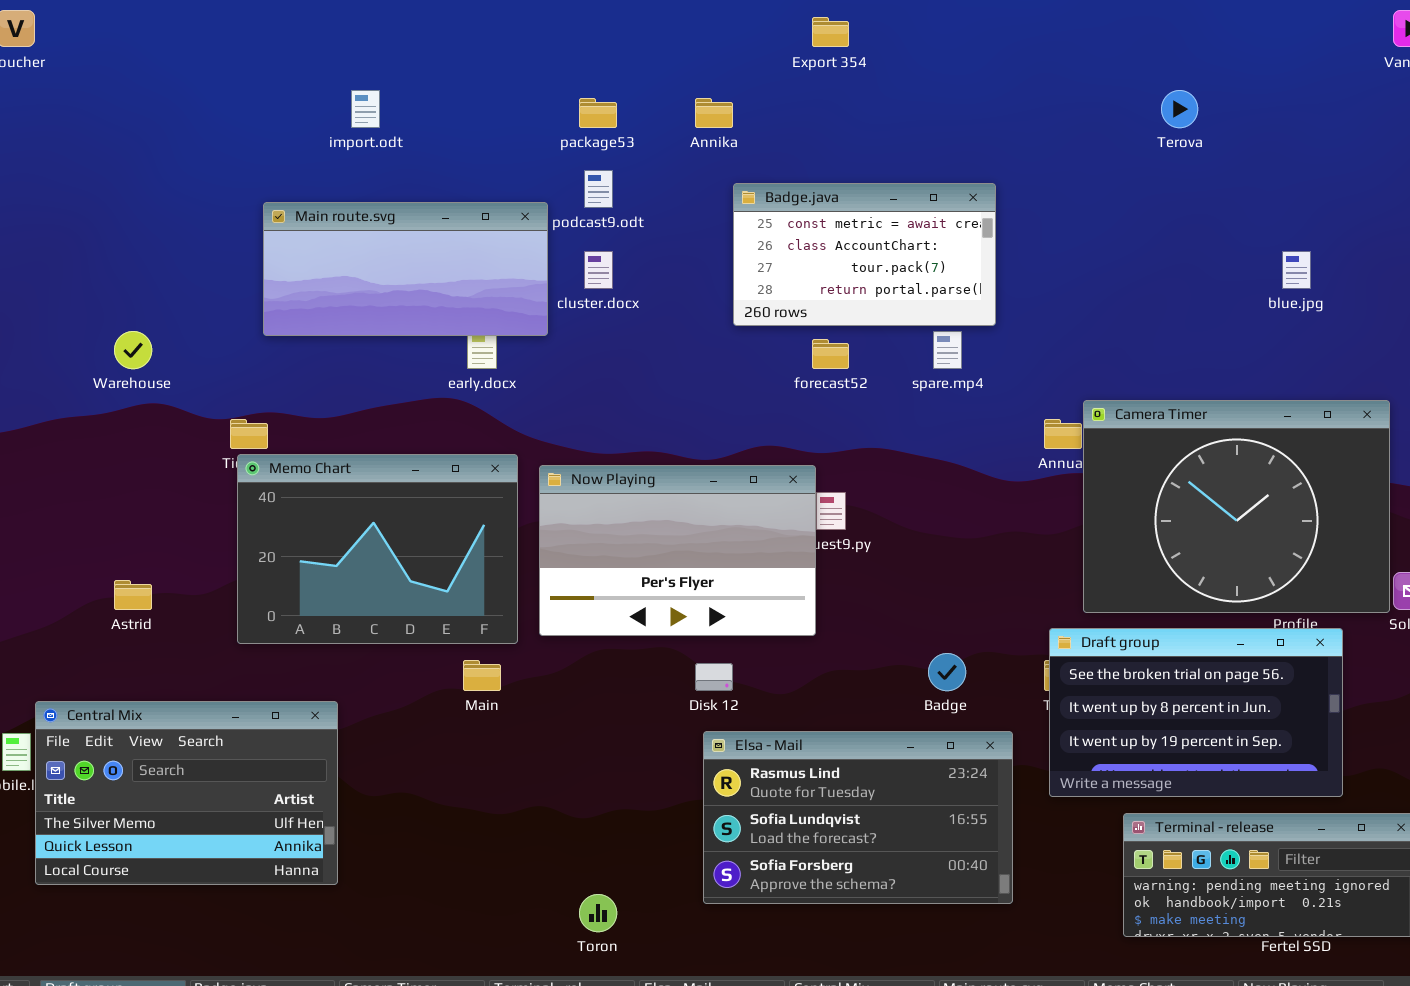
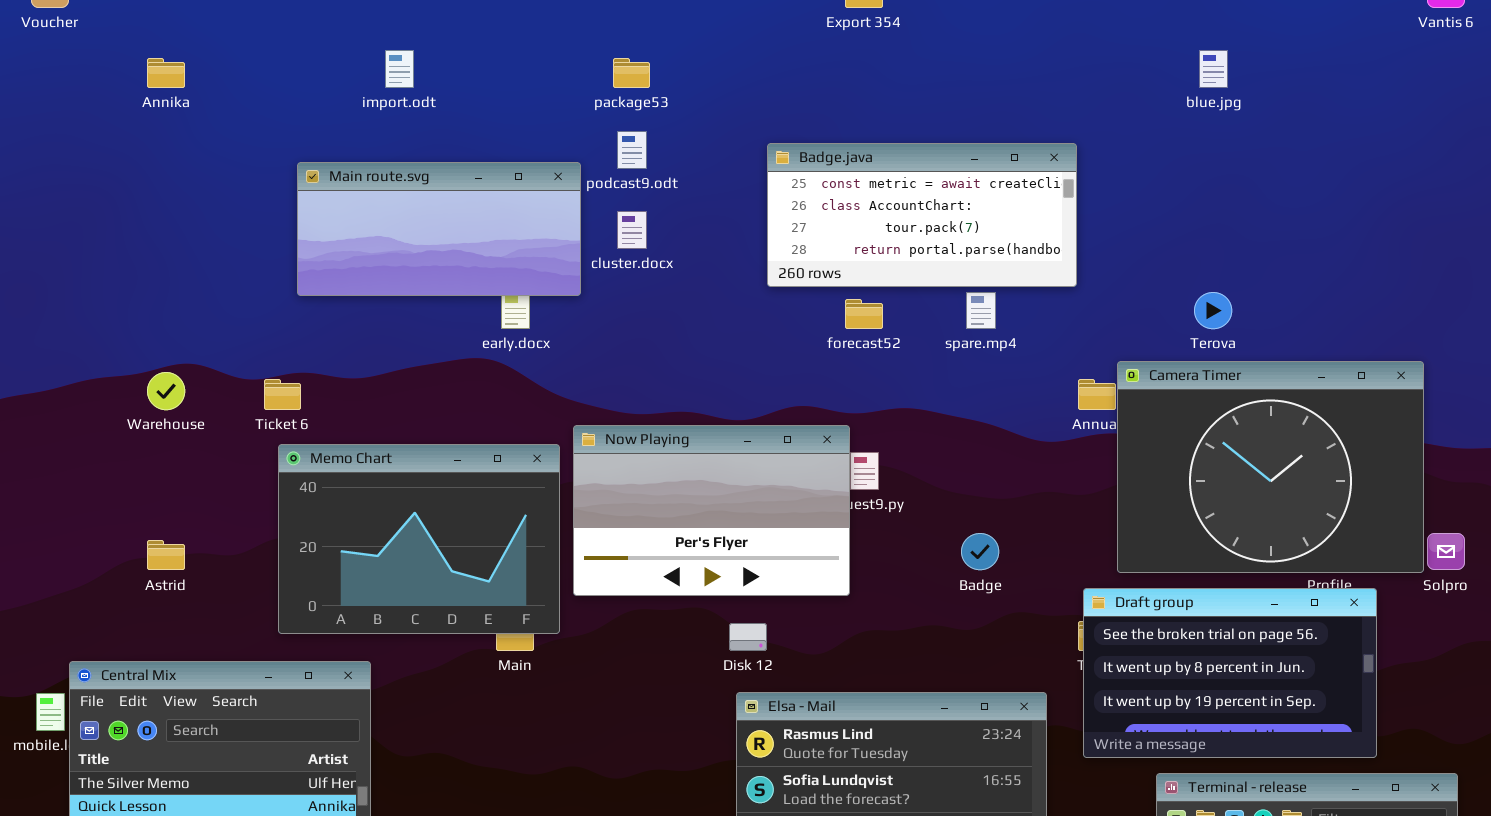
Terova: [1161,90,1198,128] -> [1194,292,1232,329], moved
Annika: [695,98,733,128] -> [147,58,185,88], moved
Badge.java: [733,183,996,326] -> [767,143,1077,287], resized
blue.jpg: [1282,251,1311,289] -> [1199,50,1228,88], moved
Warehouse: [114,331,152,369] -> [147,372,185,410], moved
Memo Chart: [237,454,518,644] -> [278,444,560,634], moved
Badge: [928,653,966,691] -> [961,533,999,570], moved

